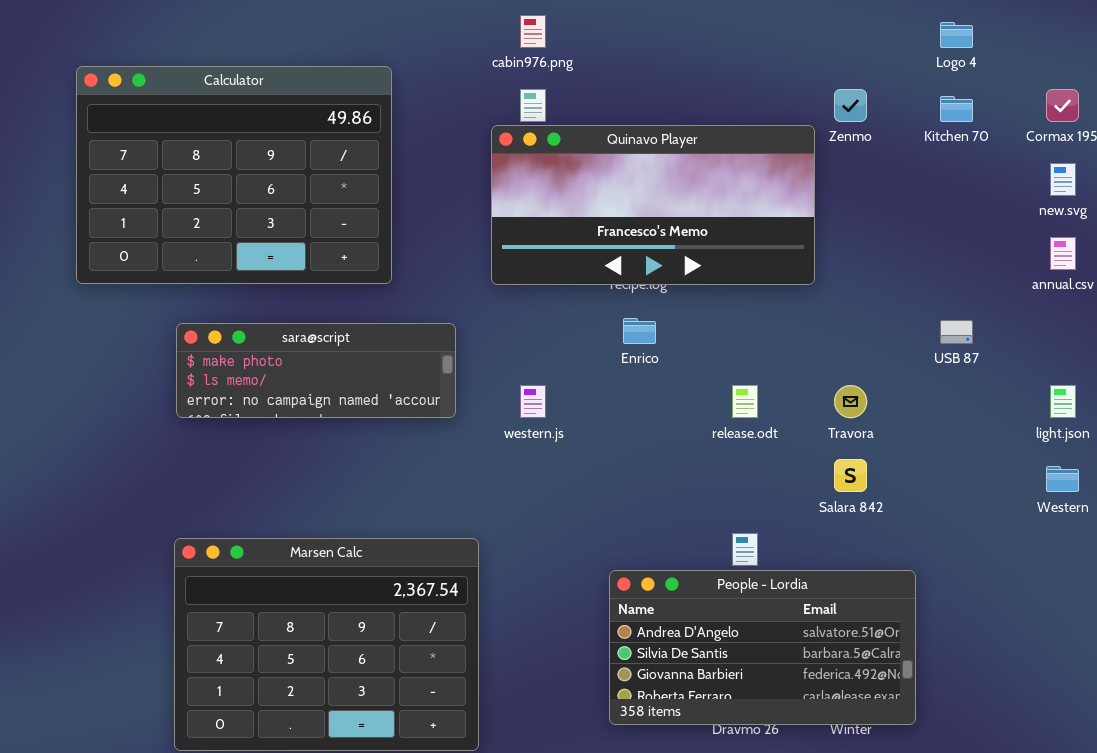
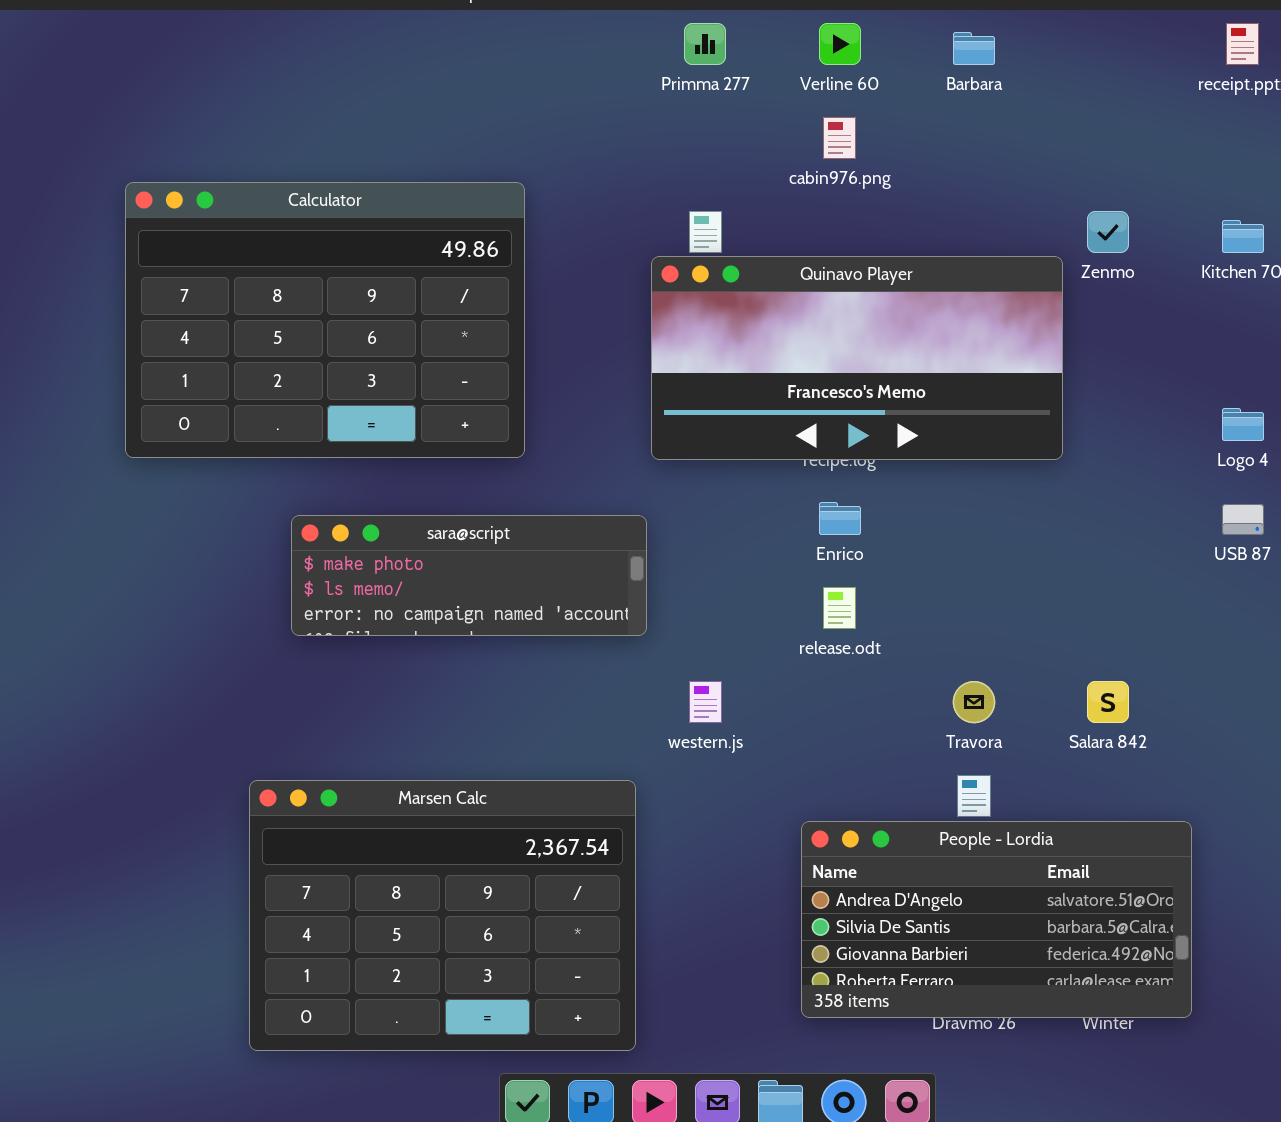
cabin976.png: [520,15,546,48] -> [823,117,856,159], moved
Logo 4: [940,22,973,48] -> [1222,408,1264,441], moved
sara@script: [176,323,456,418] -> [291,515,647,636], moved
western.js: [520,385,546,418] -> [689,681,722,723], moved
release.odt: [732,385,758,418] -> [823,587,856,629], moved
Travora: [834,385,867,418] -> [953,681,995,723], moved

